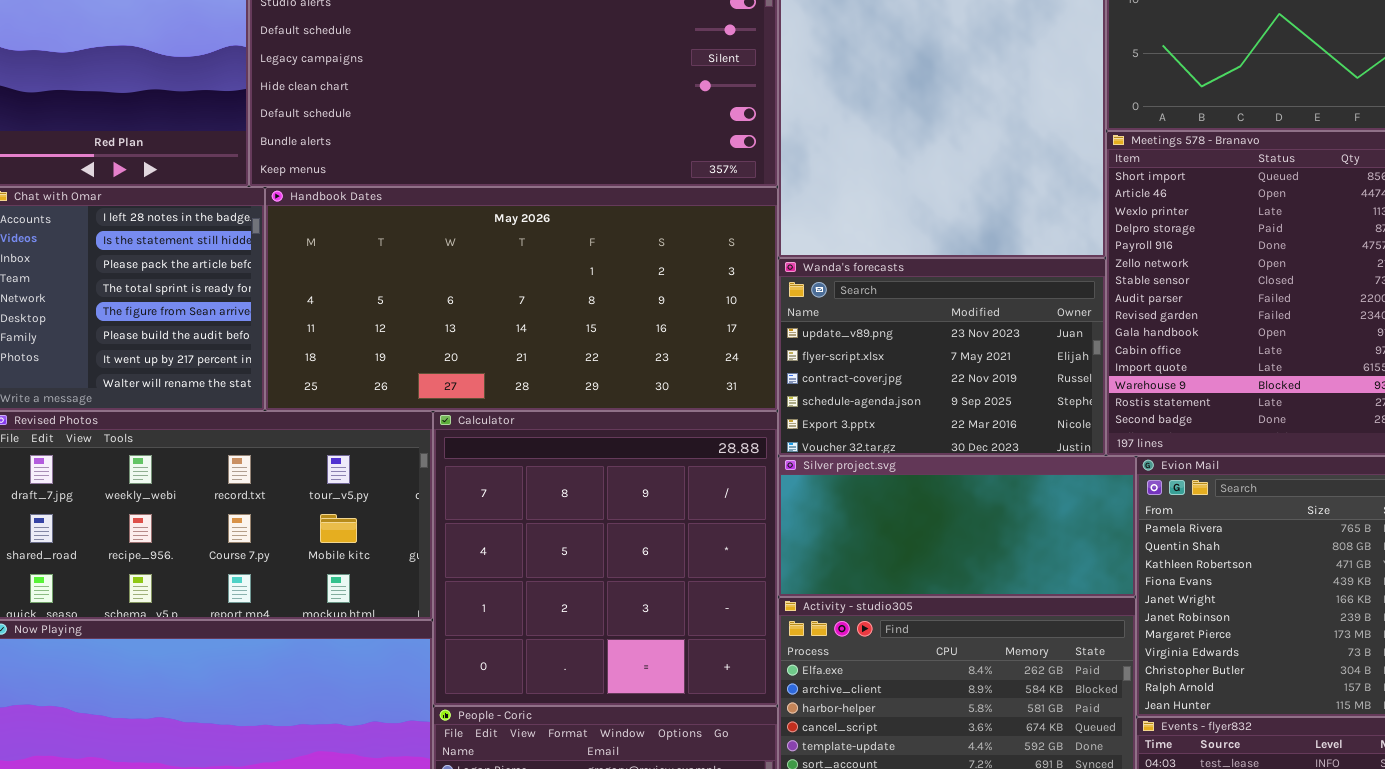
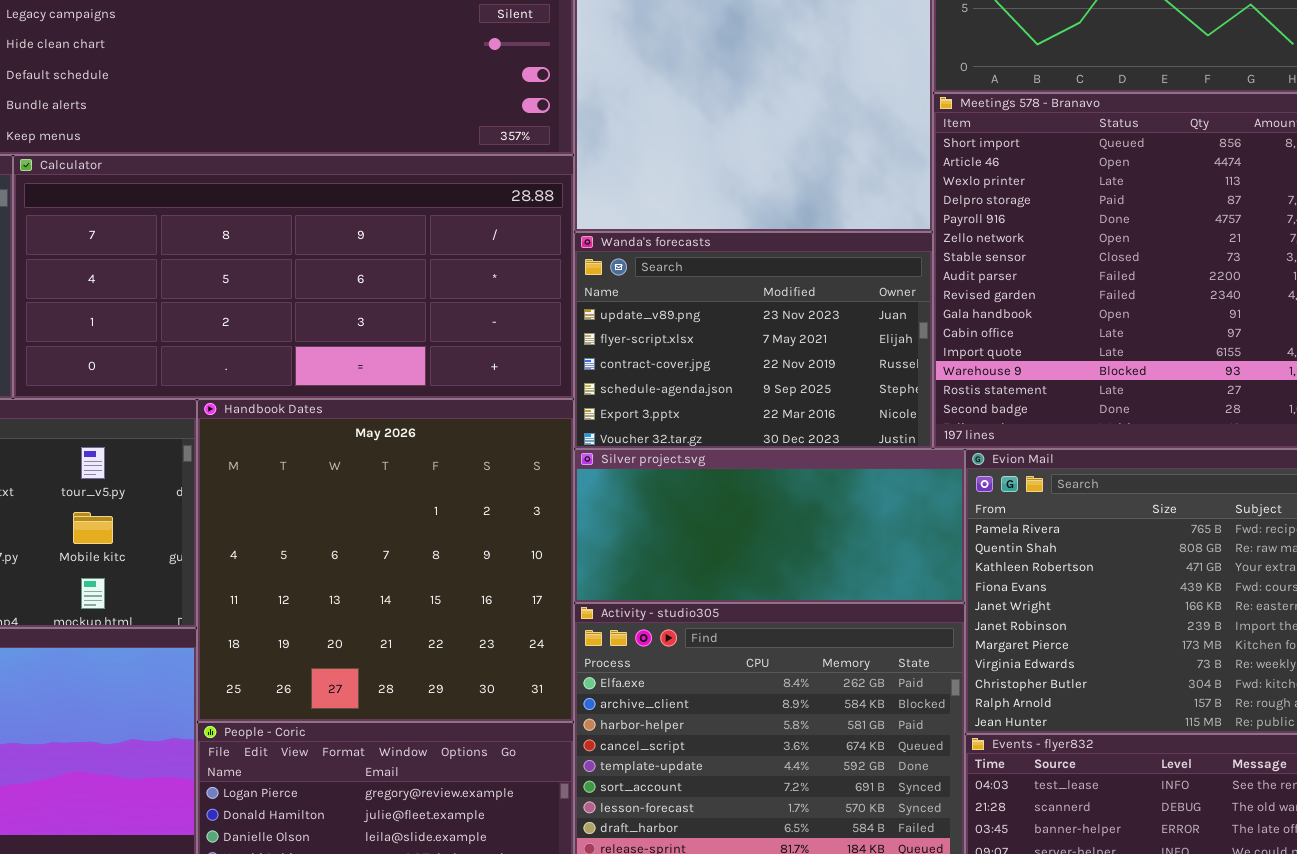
Handbook Dates: [265,187,778,411] -> [197,399,574,722], moved, resized
Calculator: [433,411,778,706] -> [13,155,574,399], moved, resized

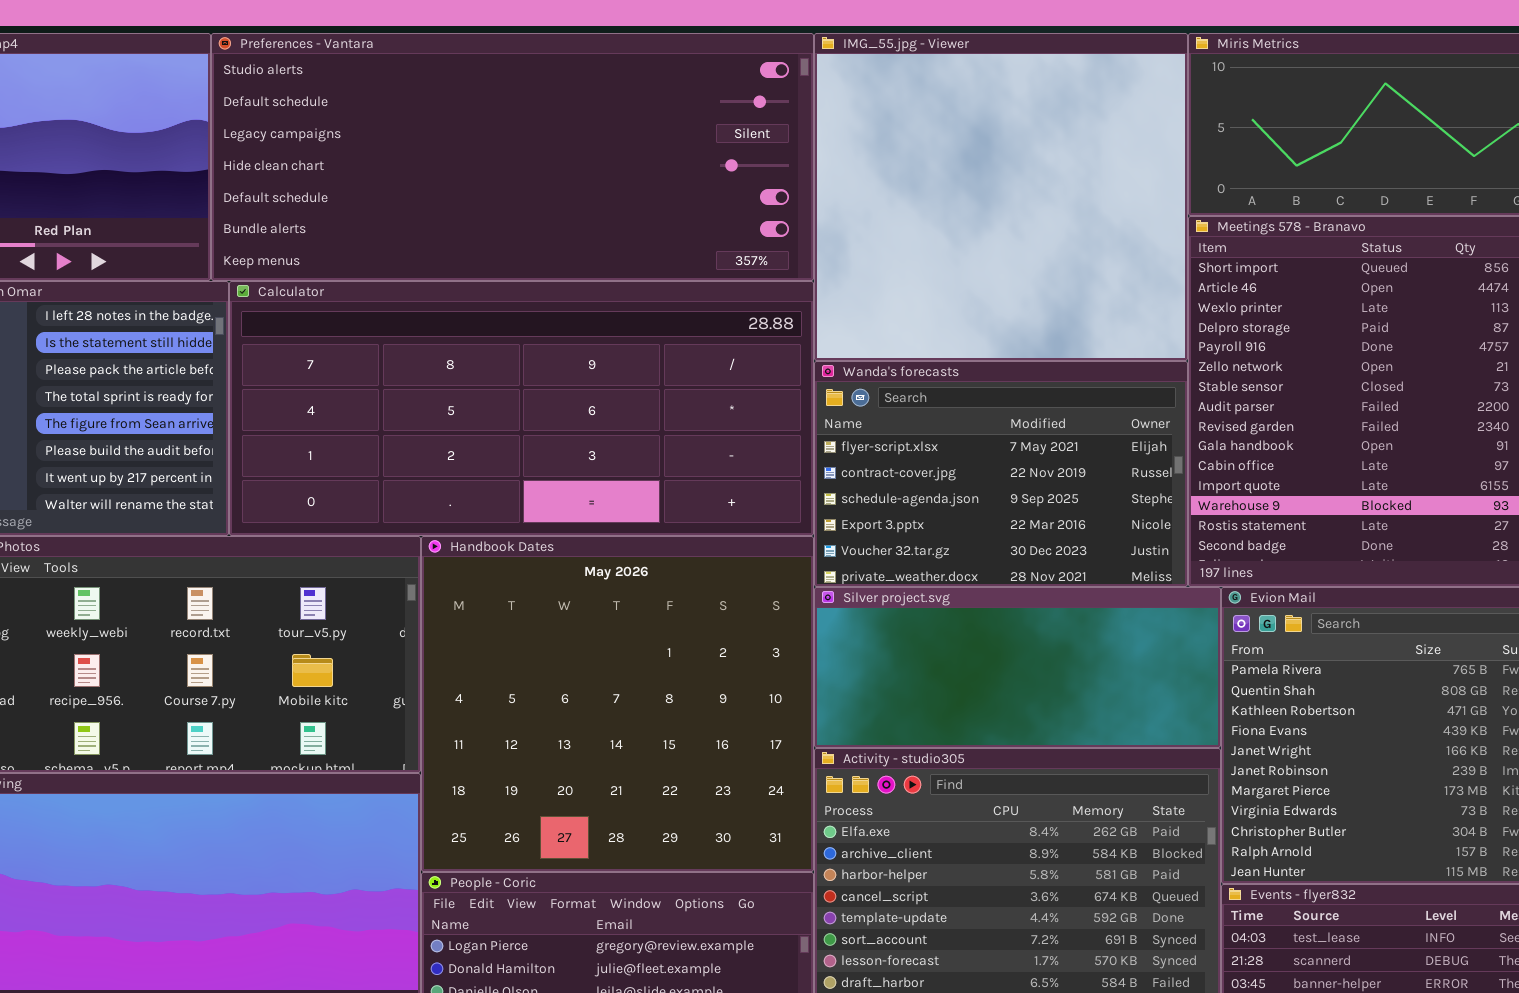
Wanda's forecasts: [574,232,933,449] -> [814,361,1188,587], scrolled down 1 row

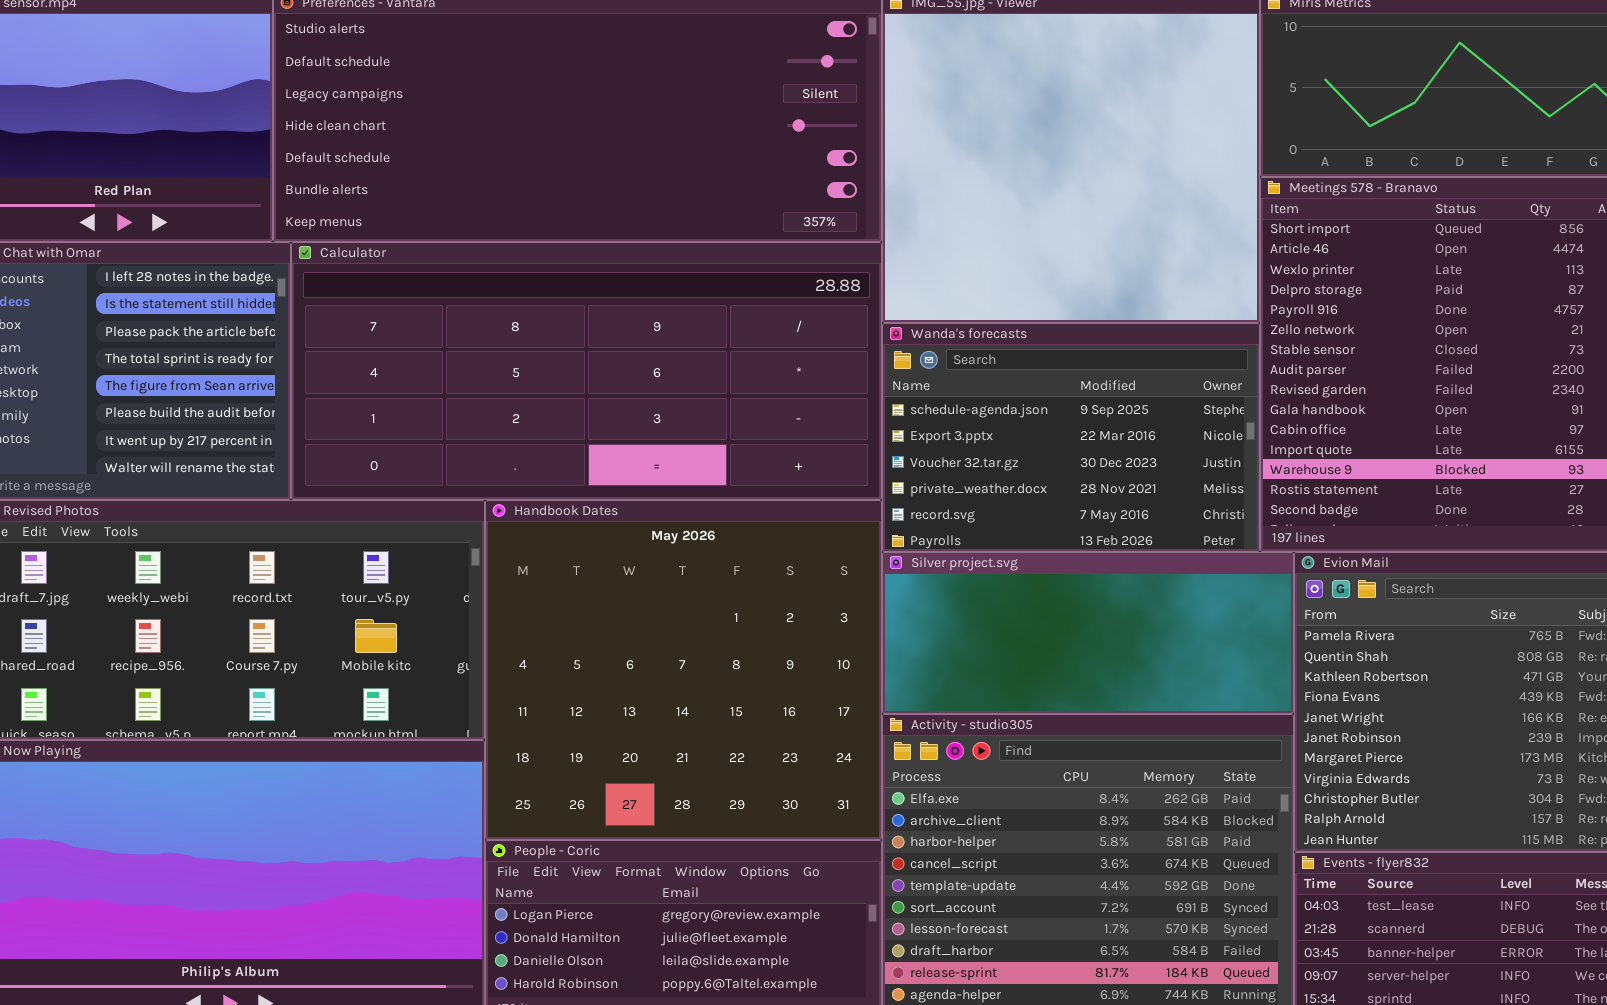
Wanda's forecasts: [814,361,1188,587] -> [882,323,1260,552], scrolled down 2 rows

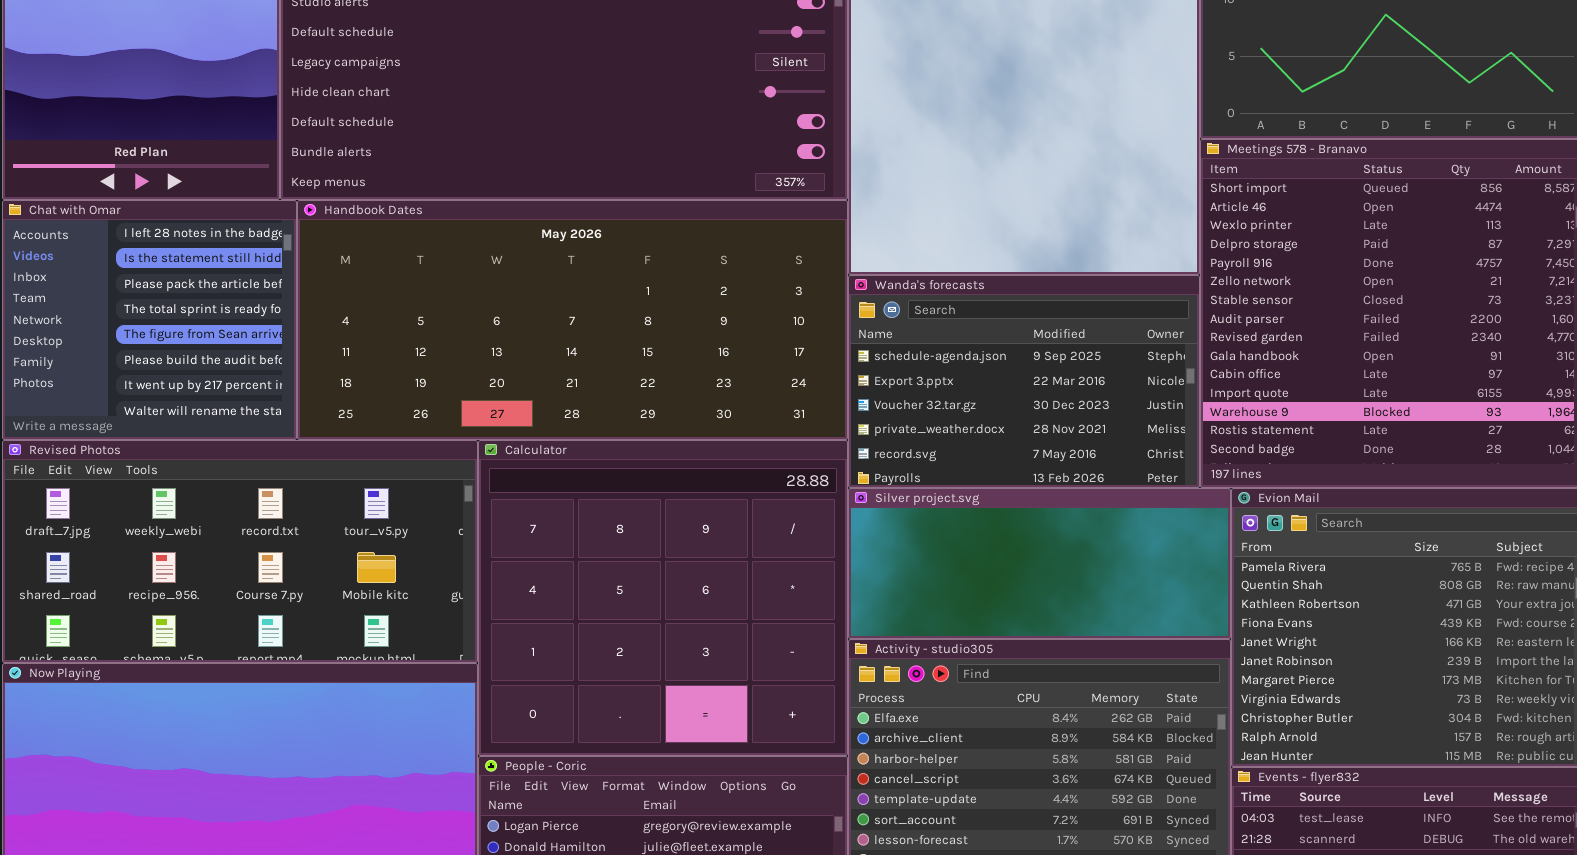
Calculator: [291,242,882,500] -> [478,440,848,756], moved, resized
Handbook Dates: [485,500,882,840] -> [297,200,848,440], moved, resized

